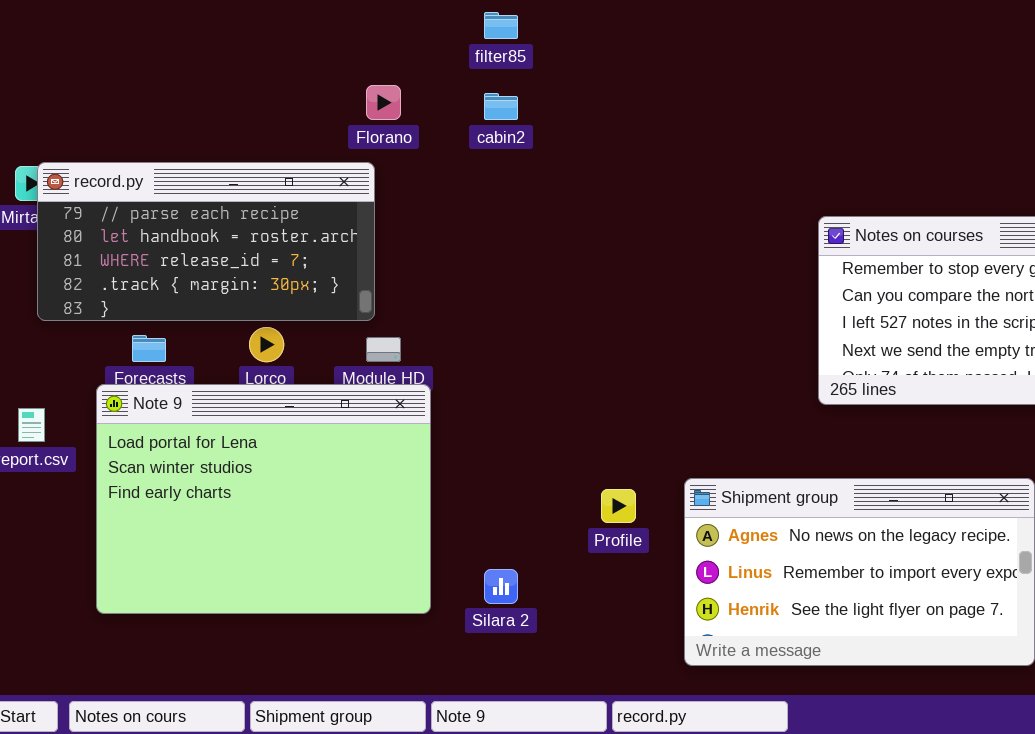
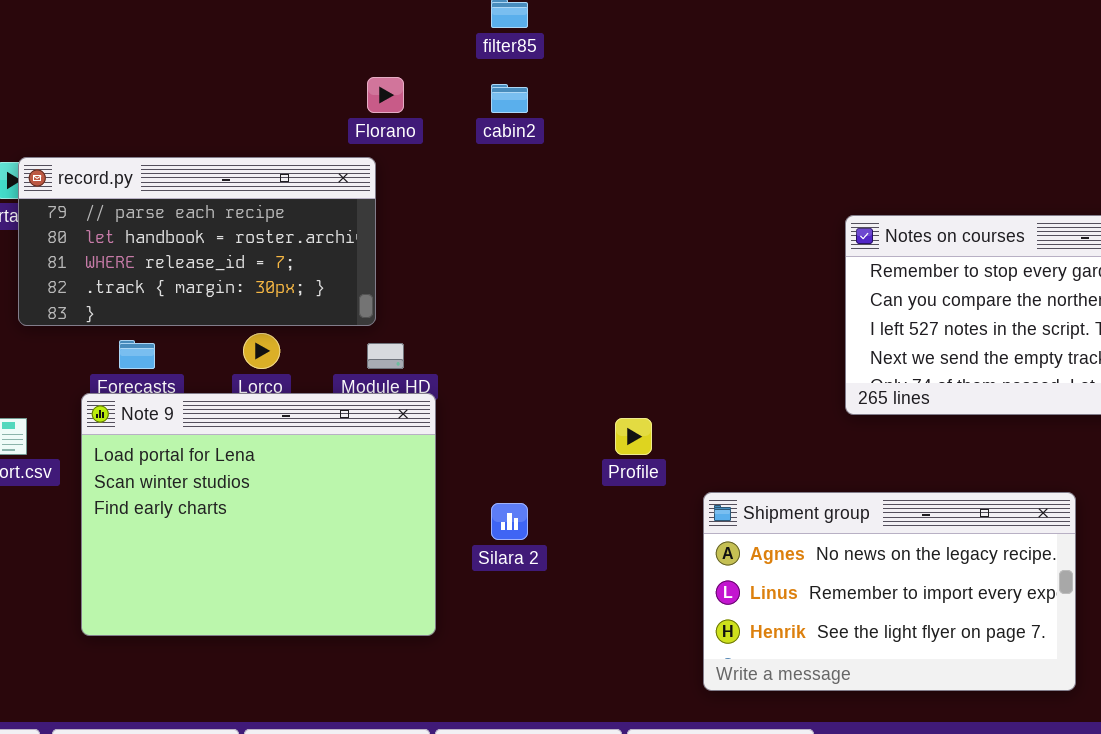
Profile: [601,489,636,523] -> [615,418,652,455], moved
Silara 2: [484,569,518,604] -> [491,503,528,540], moved

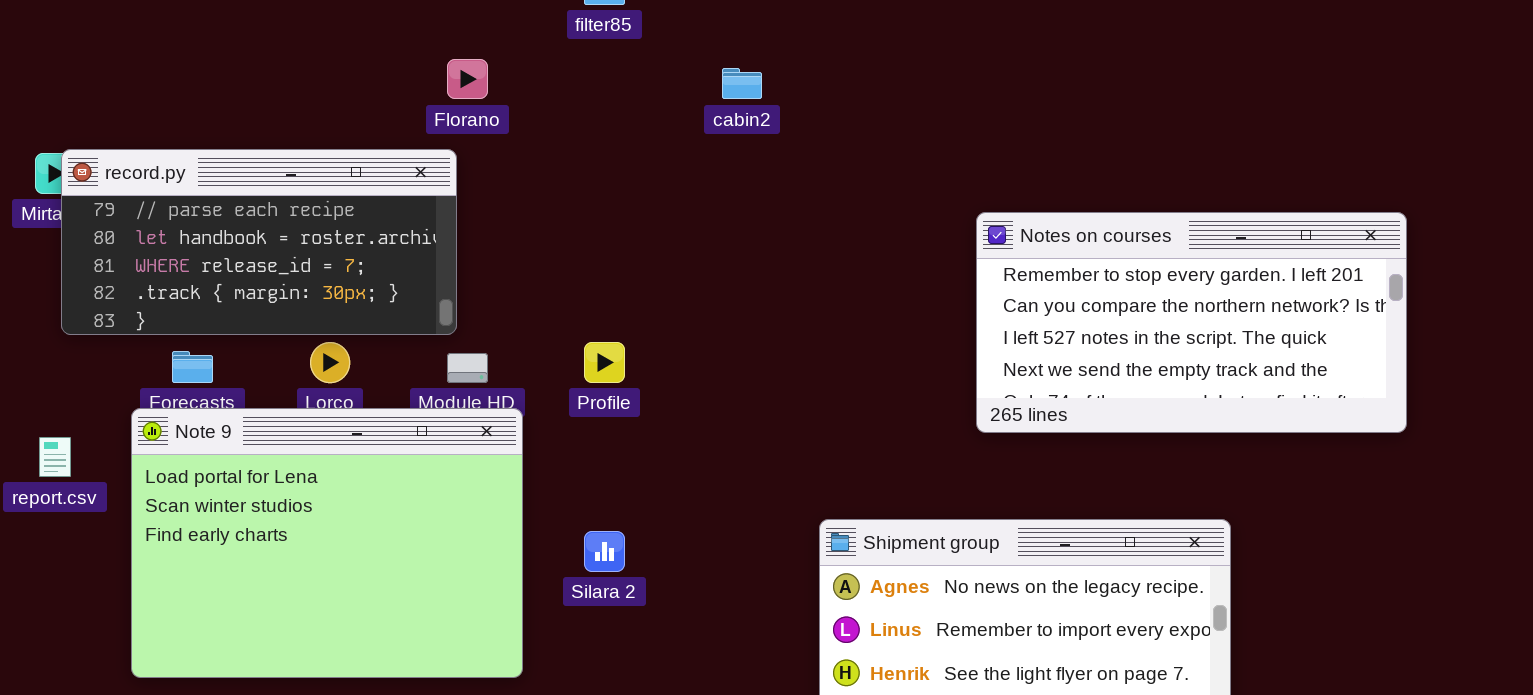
cabin2: [491,84,528,113] -> [722,68,762,99], moved
Profile: [615,418,652,455] -> [584,342,625,383], moved

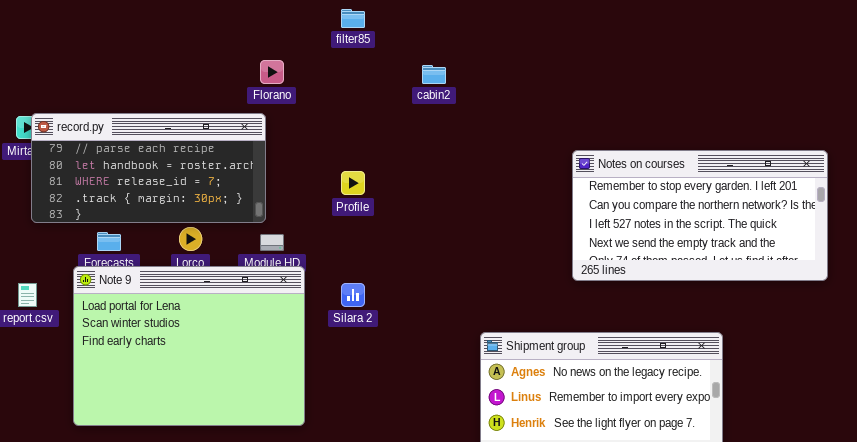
Profile: [584,342,625,383] -> [341,171,365,195], moved
Silara 2: [584,531,625,572] -> [341,283,365,307], moved

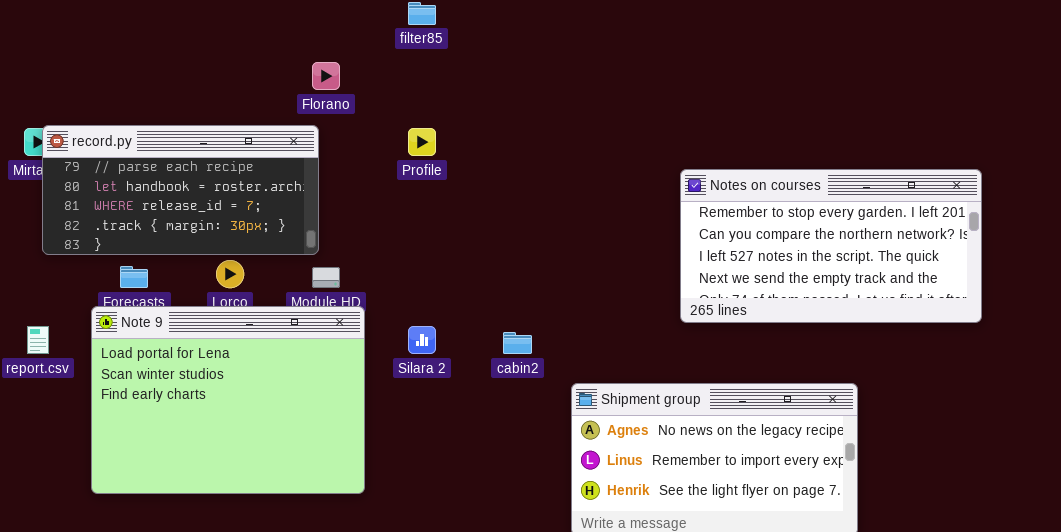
cabin2: [422,65,446,84] -> [503,332,532,354], moved
Profile: [341,171,365,195] -> [408,128,436,156], moved

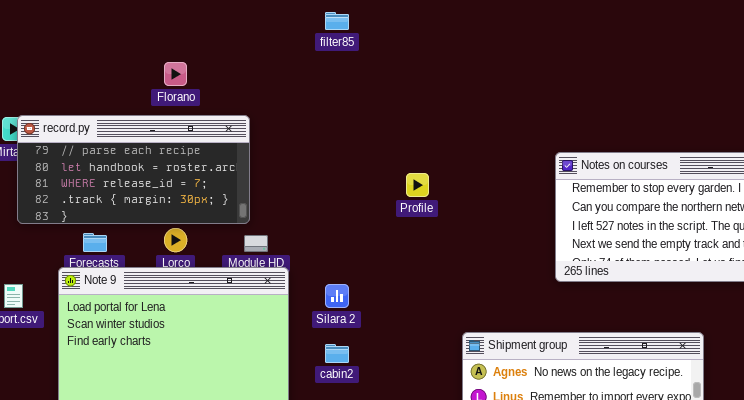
Florano: [312,62,340,90] -> [164,62,187,86], moved
Profile: [408,128,436,156] -> [406,173,429,197], moved
cabin2: [503,332,532,354] -> [325,344,349,363], moved

